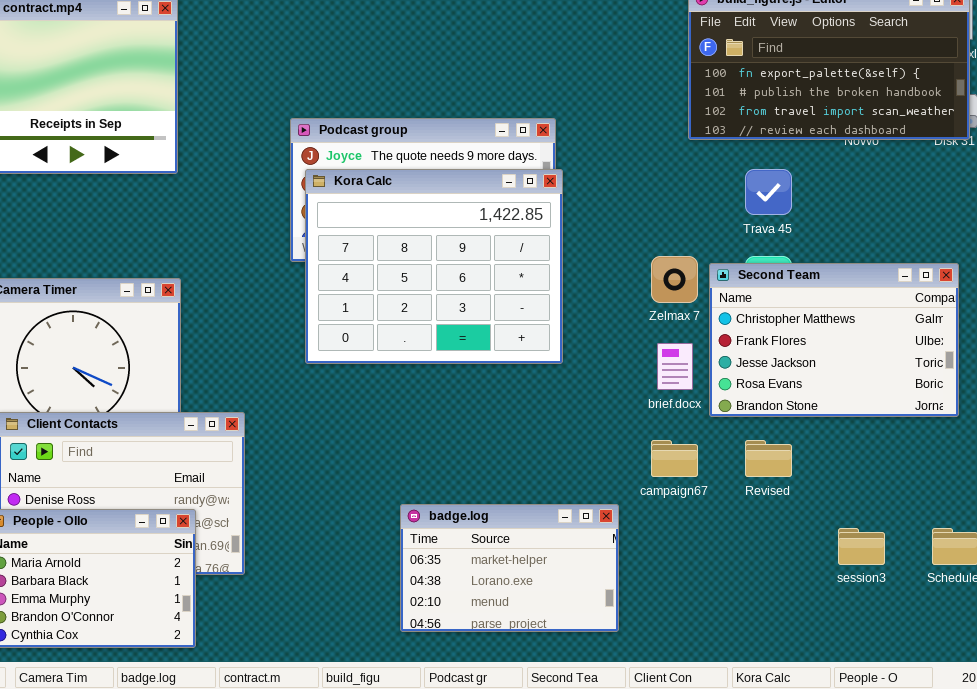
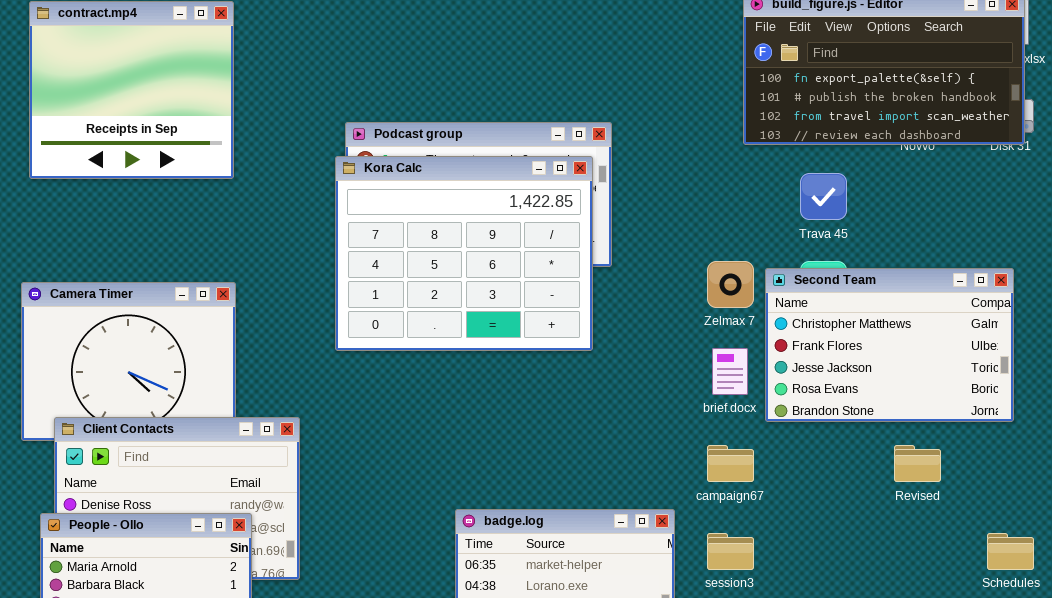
Kora Calc: [305,169,563,364] -> [335,156,593,351], moved
Revised: [745,440,792,477] -> [894,445,941,482], moved
session3: [838,528,885,565] -> [707,533,754,570], moved

